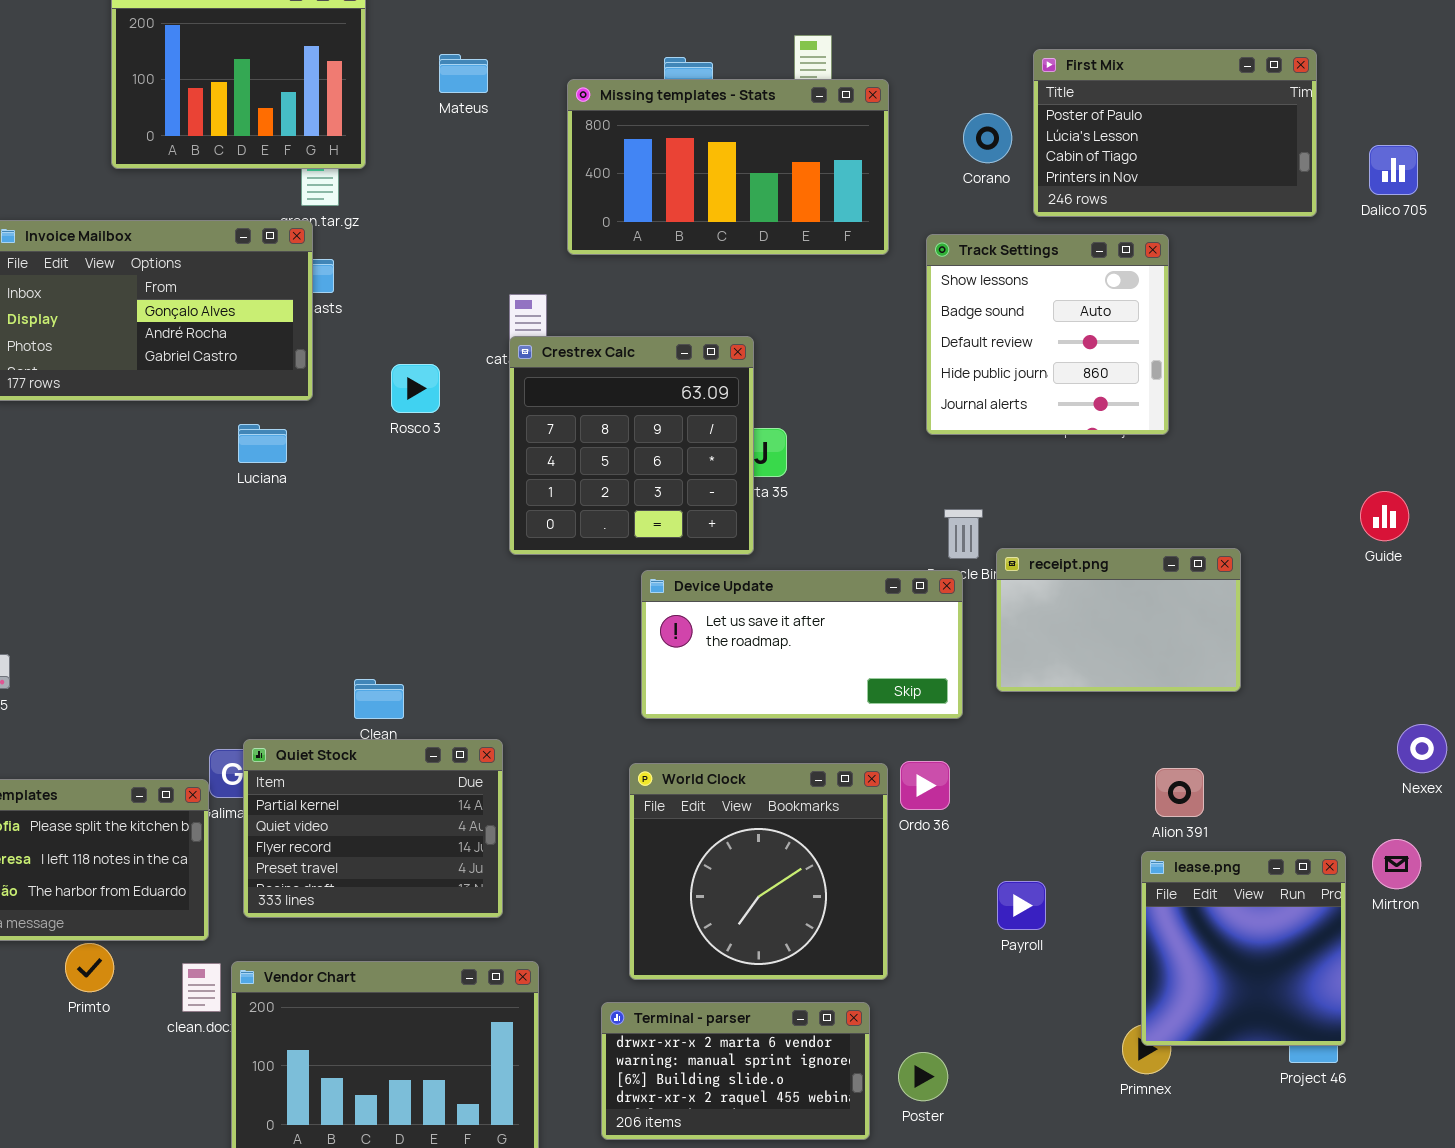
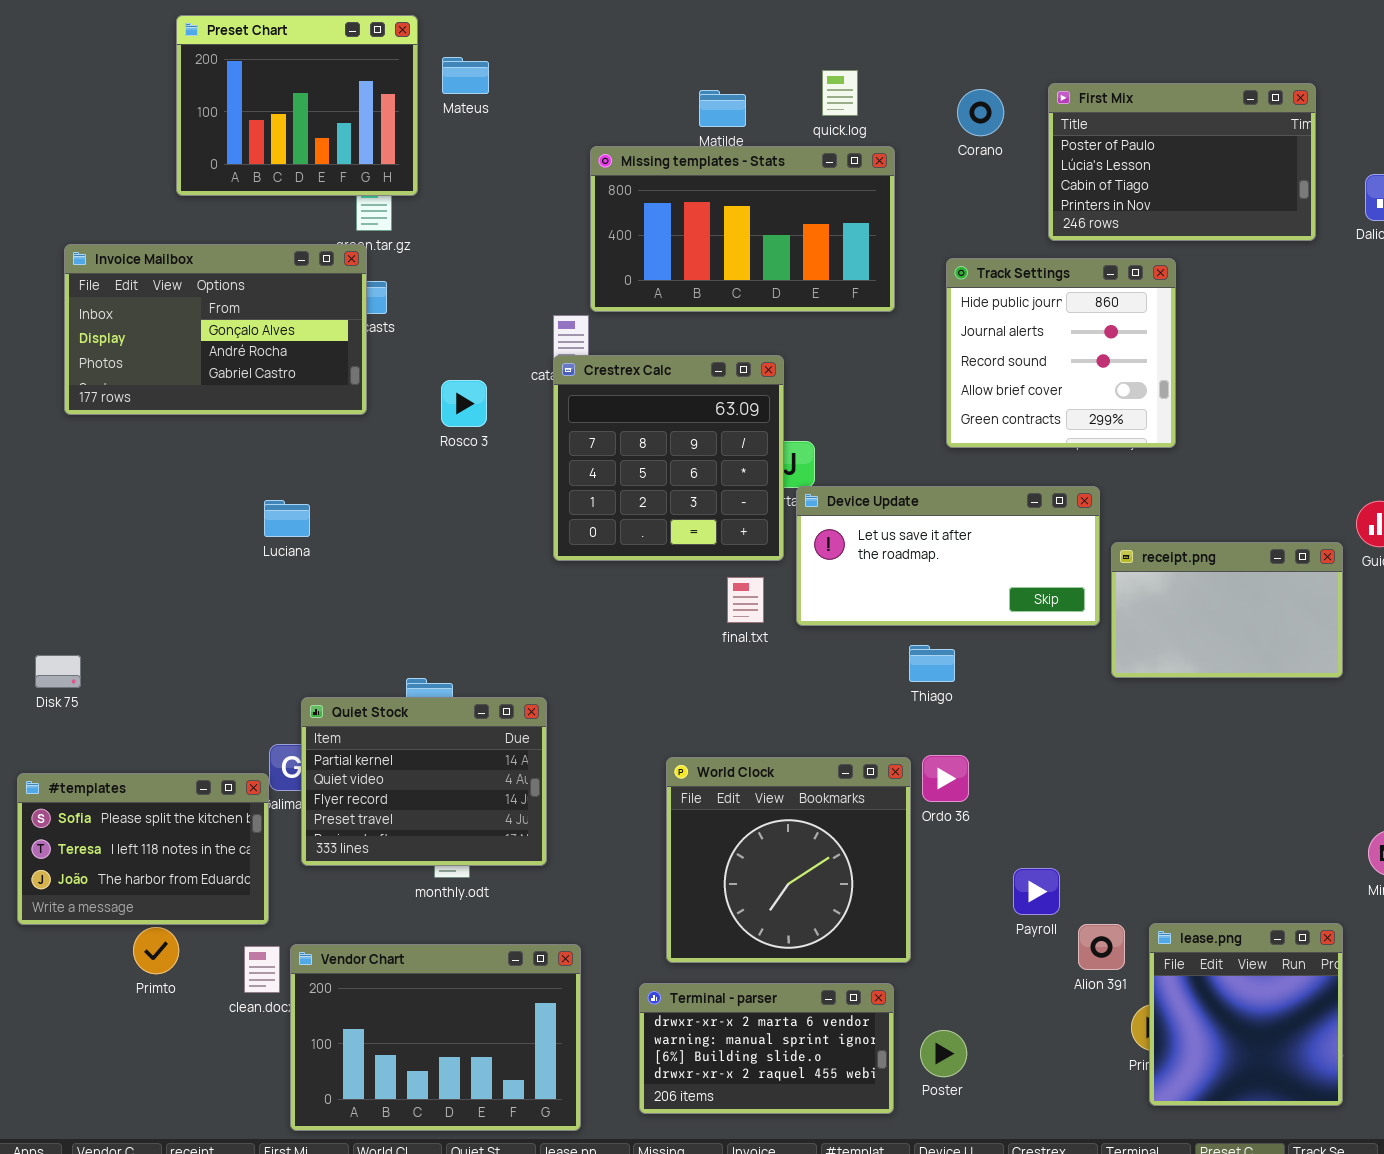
Mateus: [439,54,488,93] -> [442,57,489,94], moved
Missing templates - Stats: [567,79,889,255] -> [590,146,895,312], moved
Corano: [963,113,1012,163] -> [957,89,1004,136], moved
Track Settings: [926,234,1169,435] -> [946,258,1176,448], scrolled down 3 rows
Luciana: [238,424,287,463] -> [264,500,310,537], moved
receipt.png: [996,548,1241,692] -> [1111,542,1343,678], moved
Device Update: [641,570,963,719] -> [796,486,1100,626], moved
Quiet Stock: [243,739,503,918] -> [301,697,547,866], moved
Alion 391: [1155,768,1204,817] -> [1078,924,1125,970], moved
lease.png: [1141,851,1346,1046] -> [1149,923,1343,1106], moved

